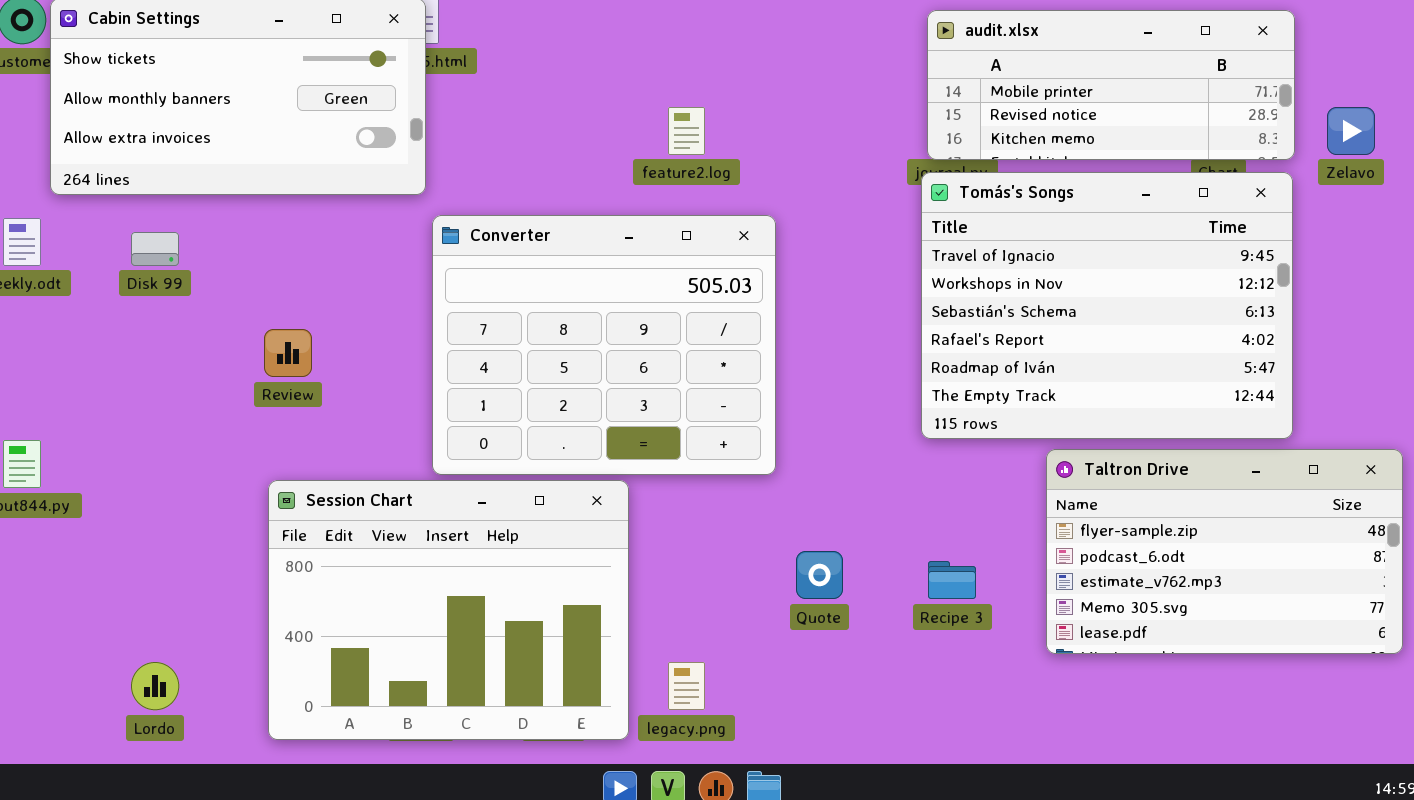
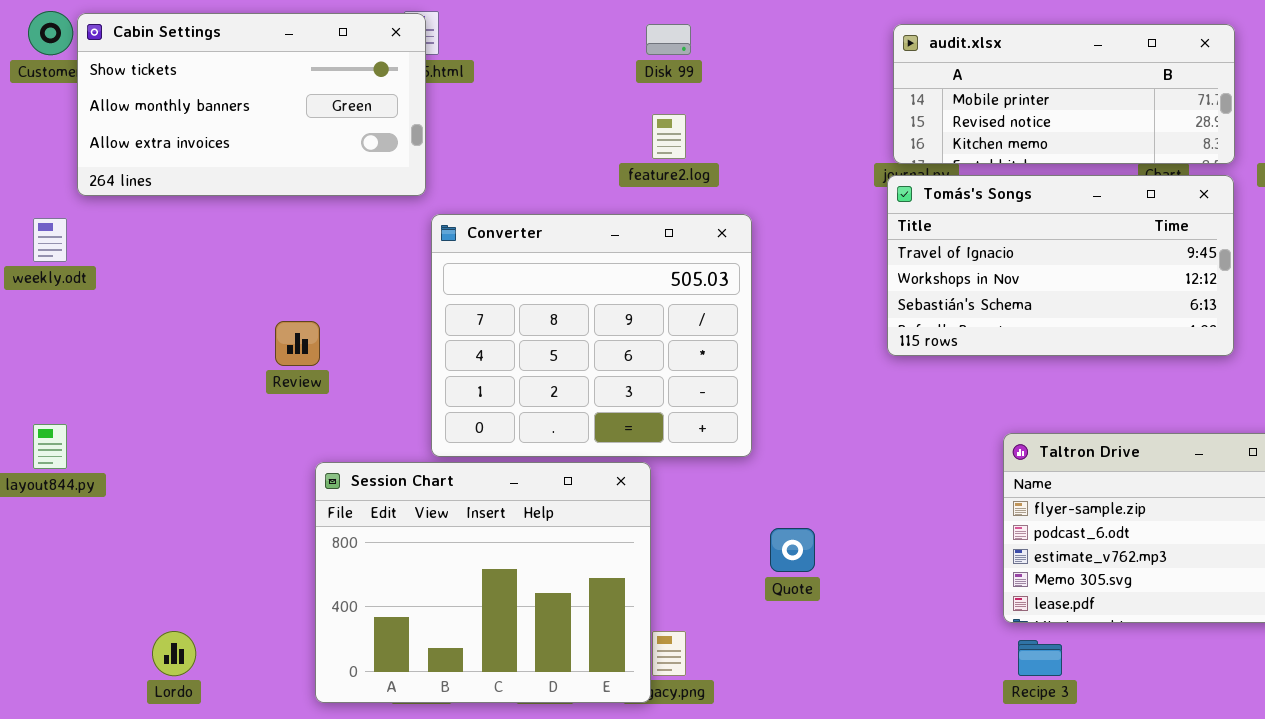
Tomás's Songs: [921,172,1293,439] -> [887,175,1234,356], resized
Disk 99: [131,232,179,266] -> [646,24,691,55], moved
Session Chart: [268,480,629,740] -> [315,462,651,703], moved
Recipe 3: [928,561,976,599] -> [1018,640,1062,676], moved

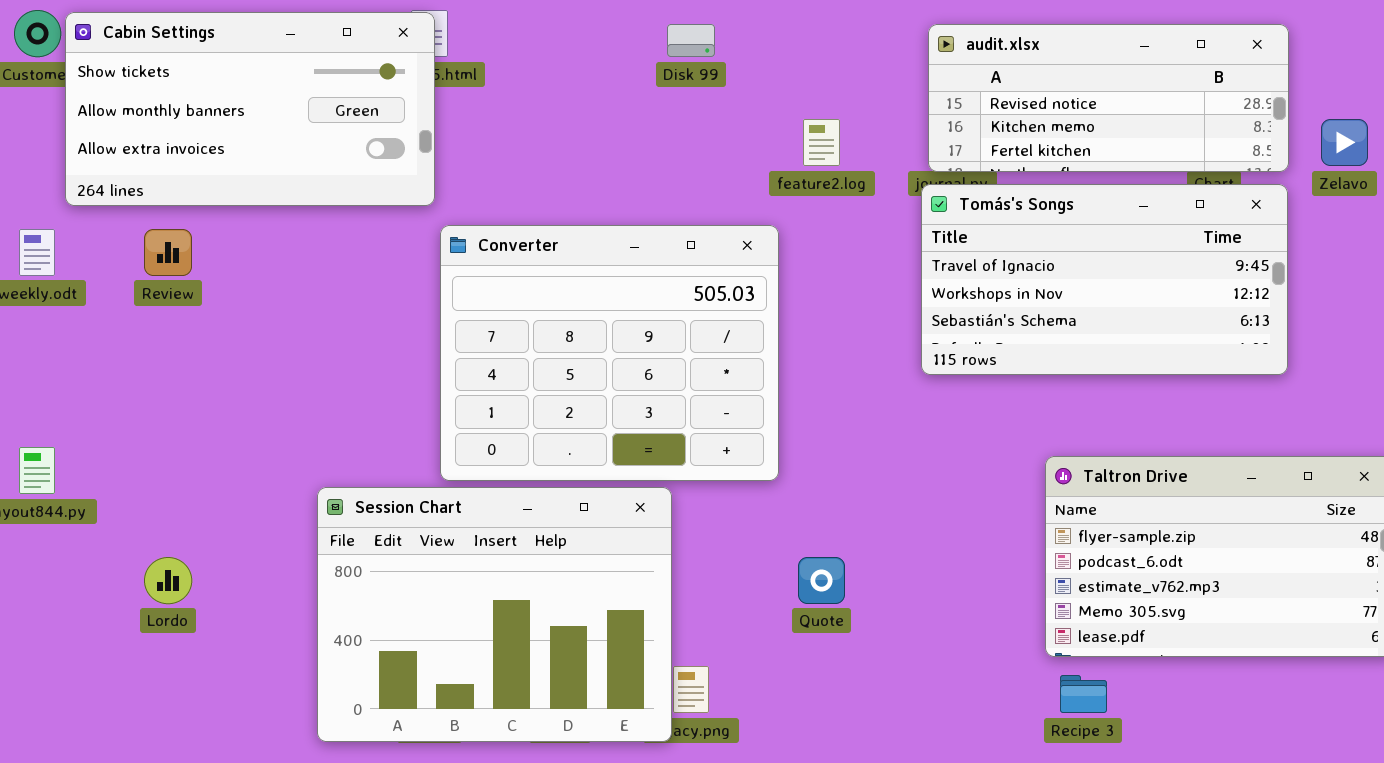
audit.xlsx: [893,24,1235,164] -> [928,24,1289,172], scrolled down 1 row
feature2.log: [652,114,686,159] -> [803,119,840,166], moved
Review: [275,321,320,366] -> [144,229,192,276], moved
Lordo: [152,631,196,676] -> [144,557,192,604], moved

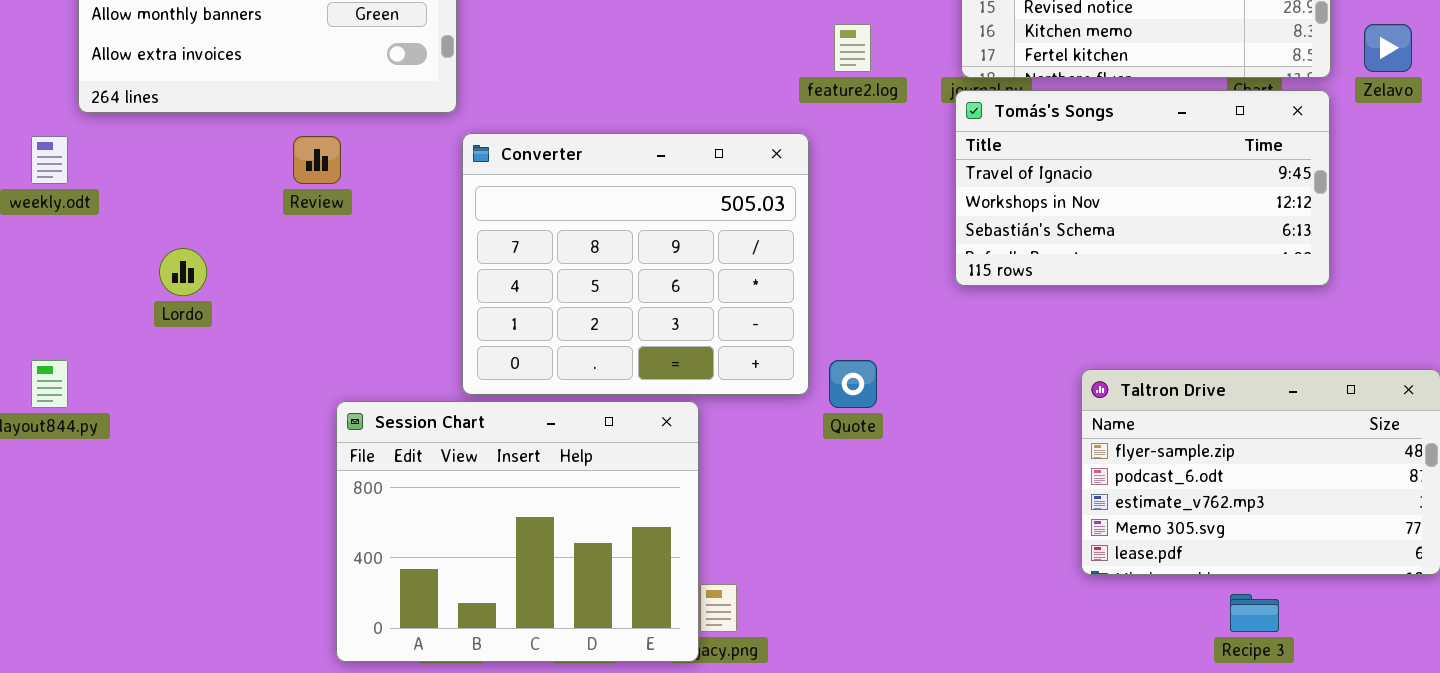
Review: [144,229,192,276] -> [293,136,341,184], moved
Lordo: [144,557,192,604] -> [159,248,207,296], moved
Quote: [798,557,845,604] -> [829,360,877,408], moved
Recipe 3: [1060,675,1107,713] -> [1230,594,1279,632], moved

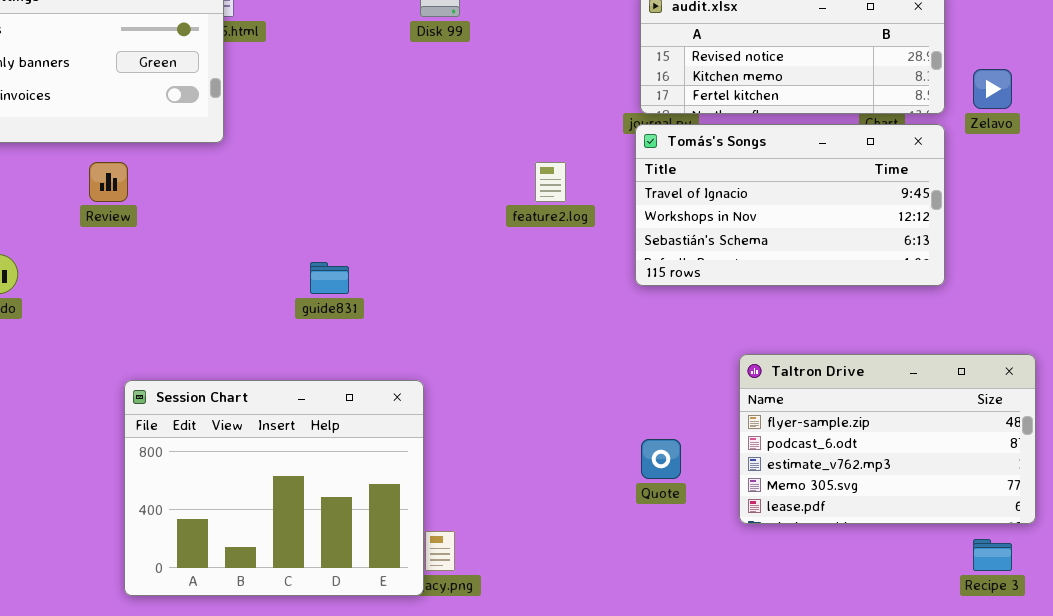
feature2.log: [834,24,871,72] -> [535,162,566,202], moved
Converter: [462,133,809,395] -> none, closed
Quote: [829,360,877,408] -> [641,439,681,479], moved
Recipe 3: [1230,594,1279,632] -> [973,539,1012,571], moved

